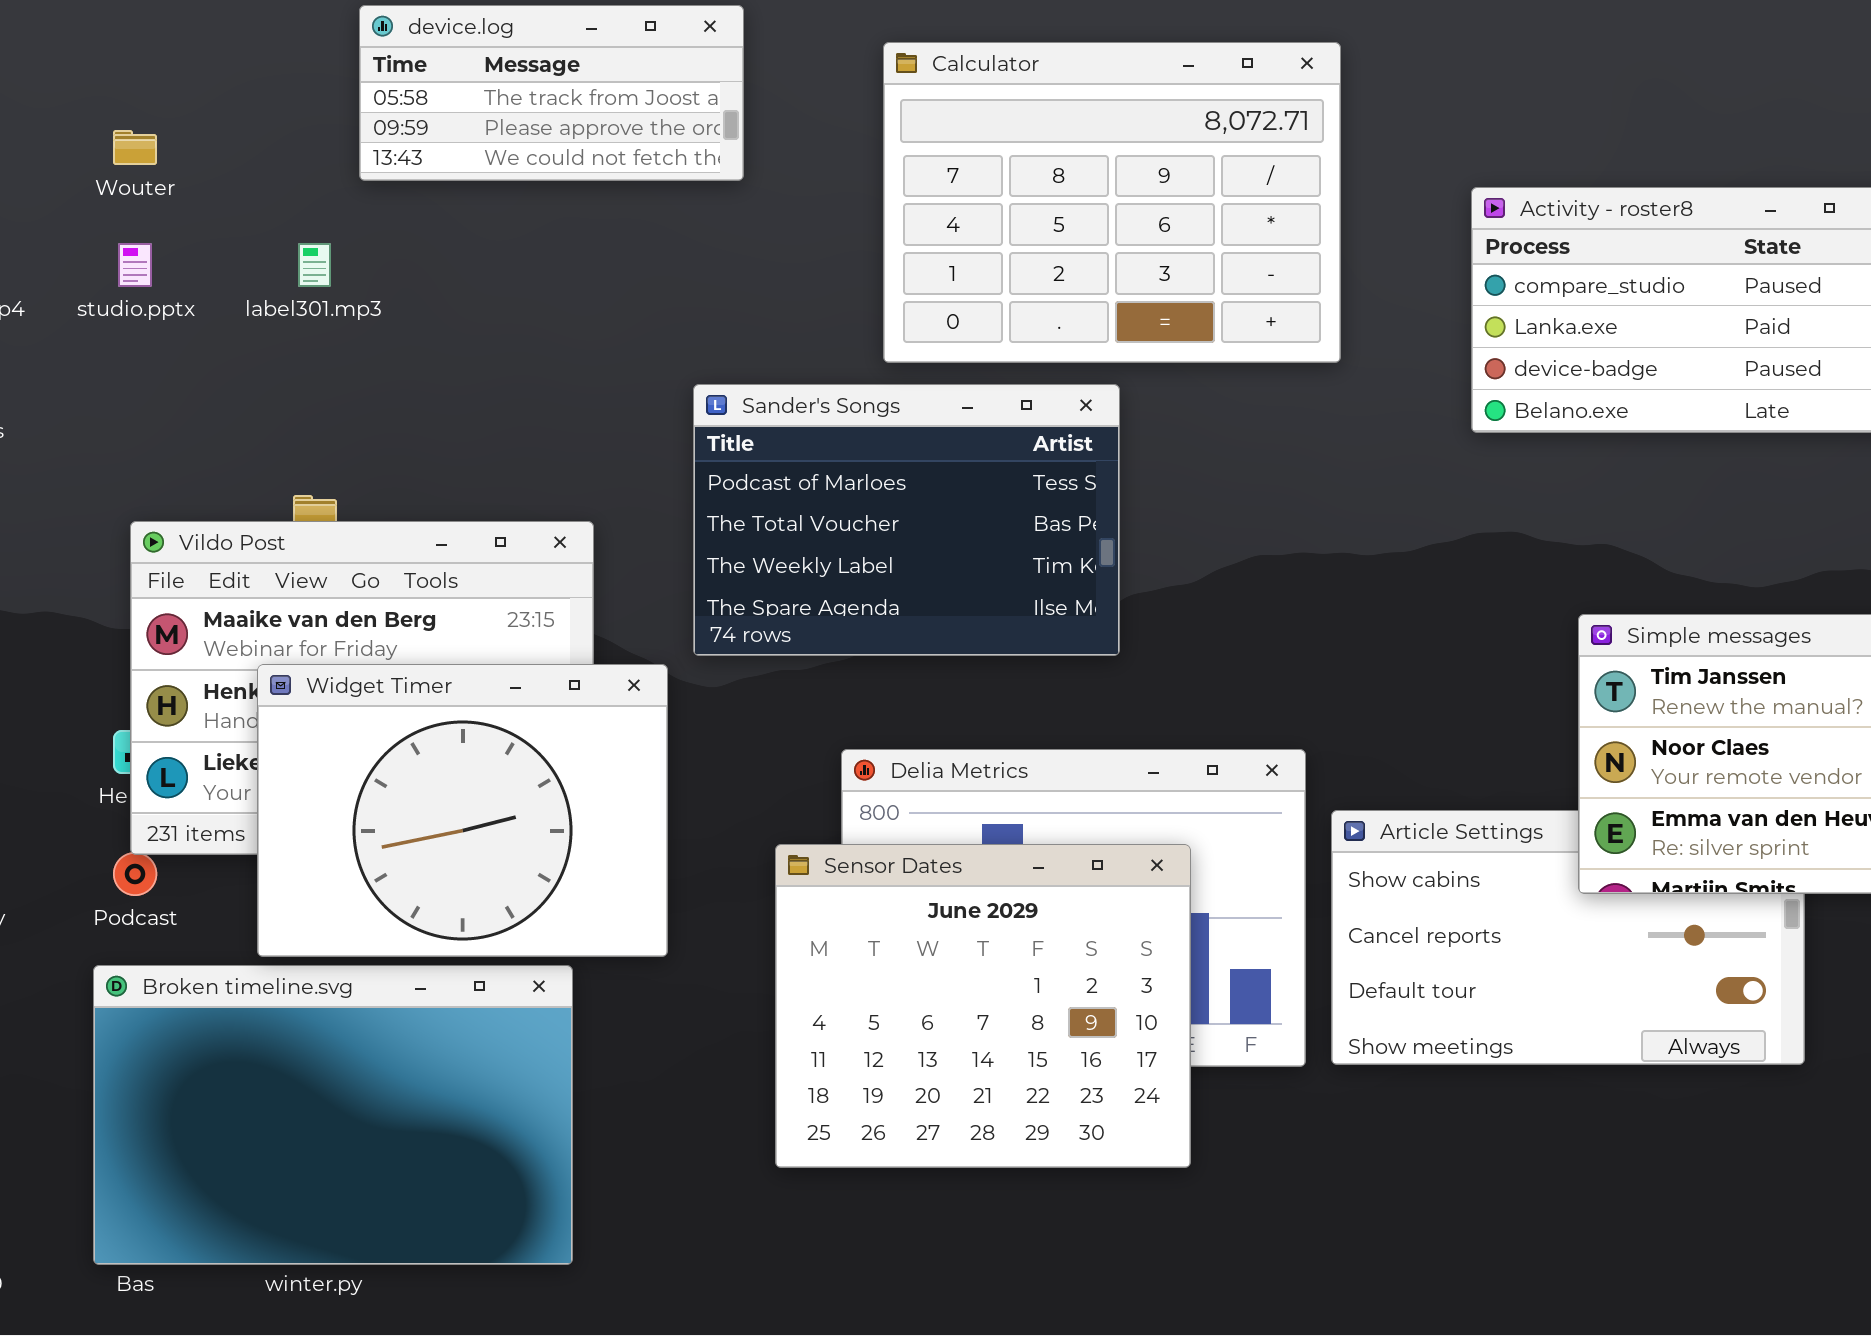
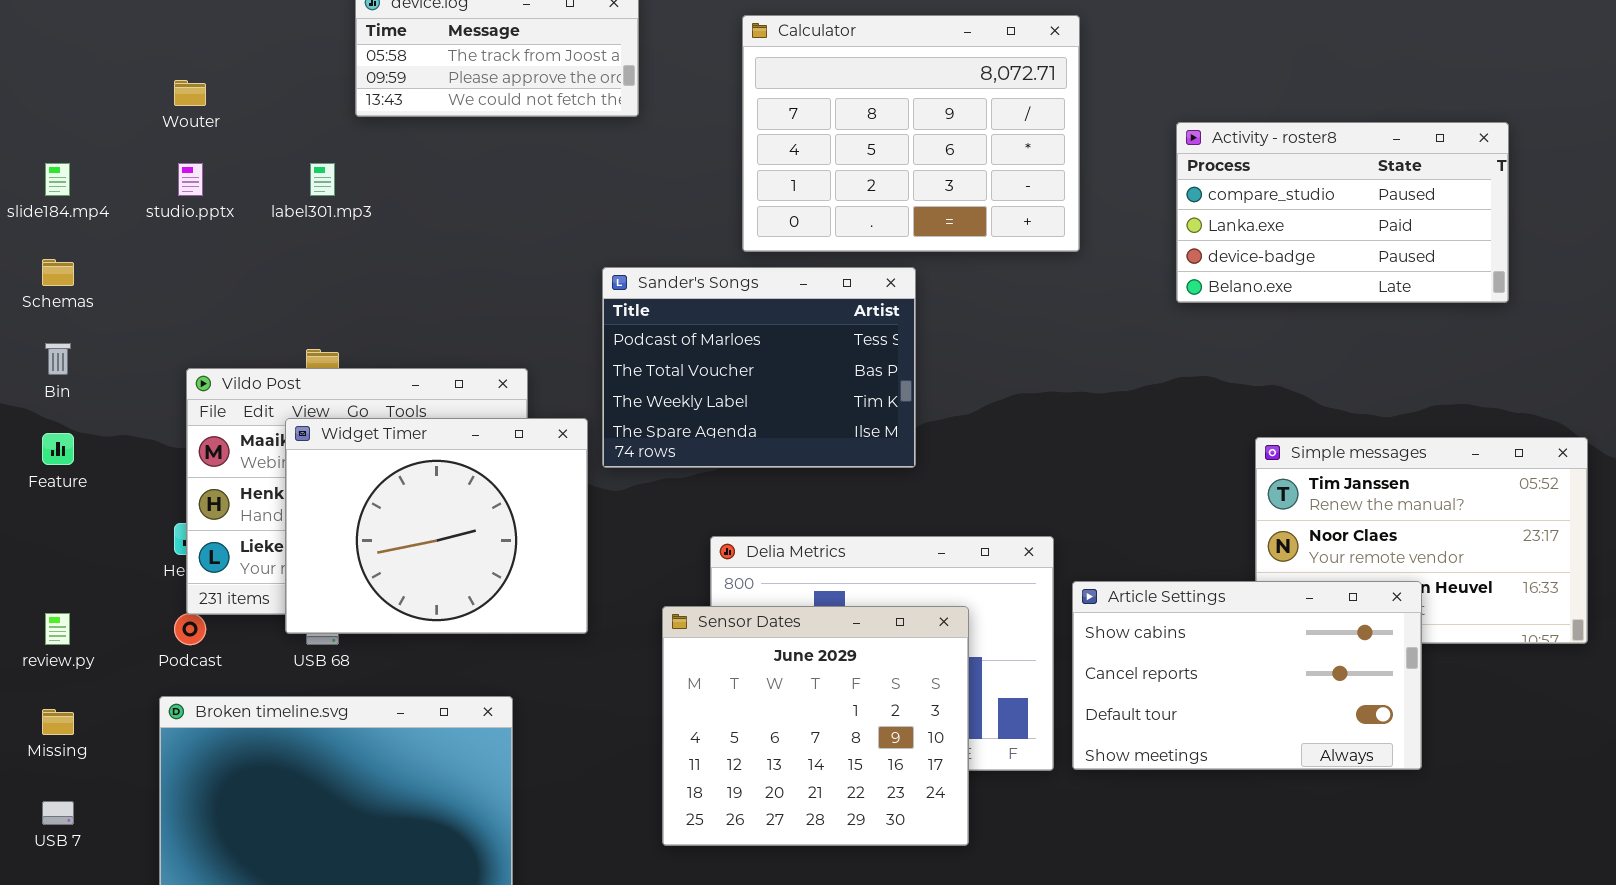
Widget Timer: [257,664,668,957] -> [285,418,588,634], moved
Article Settings: [1331,810,1805,1065] -> [1072,581,1422,770], raised

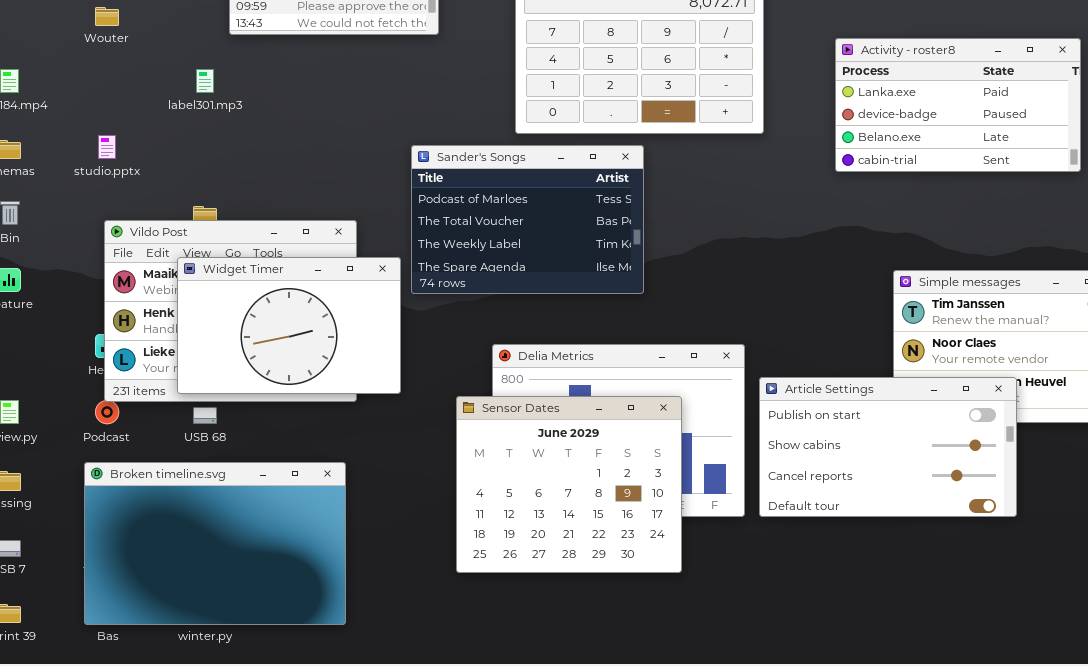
Activity - roster8: [1176,122,1509,303] -> [835,38,1081,172], scrolled down 1 row
studio.pptx: [178,163,203,196] -> [98,135,116,159], moved
Widget Timer: [285,418,588,634] -> [177,257,401,394], resized
Article Settings: [1072,581,1422,770] -> [759,377,1017,517], scrolled up 1 row

